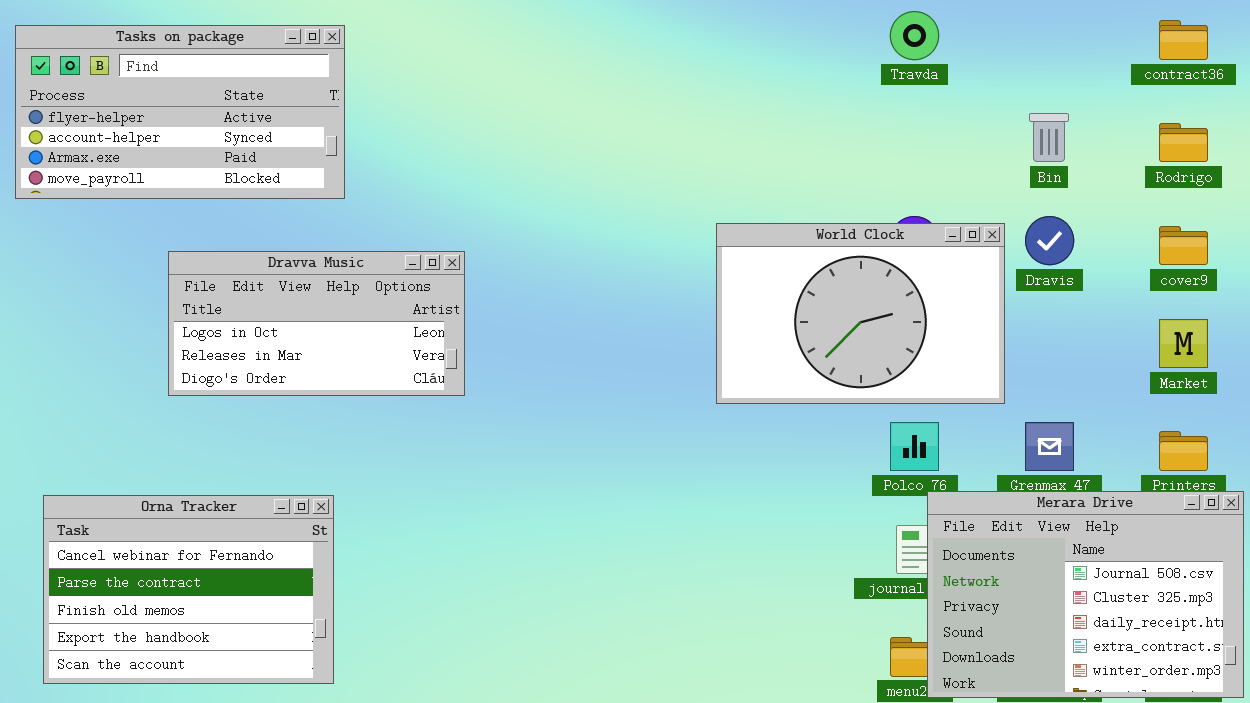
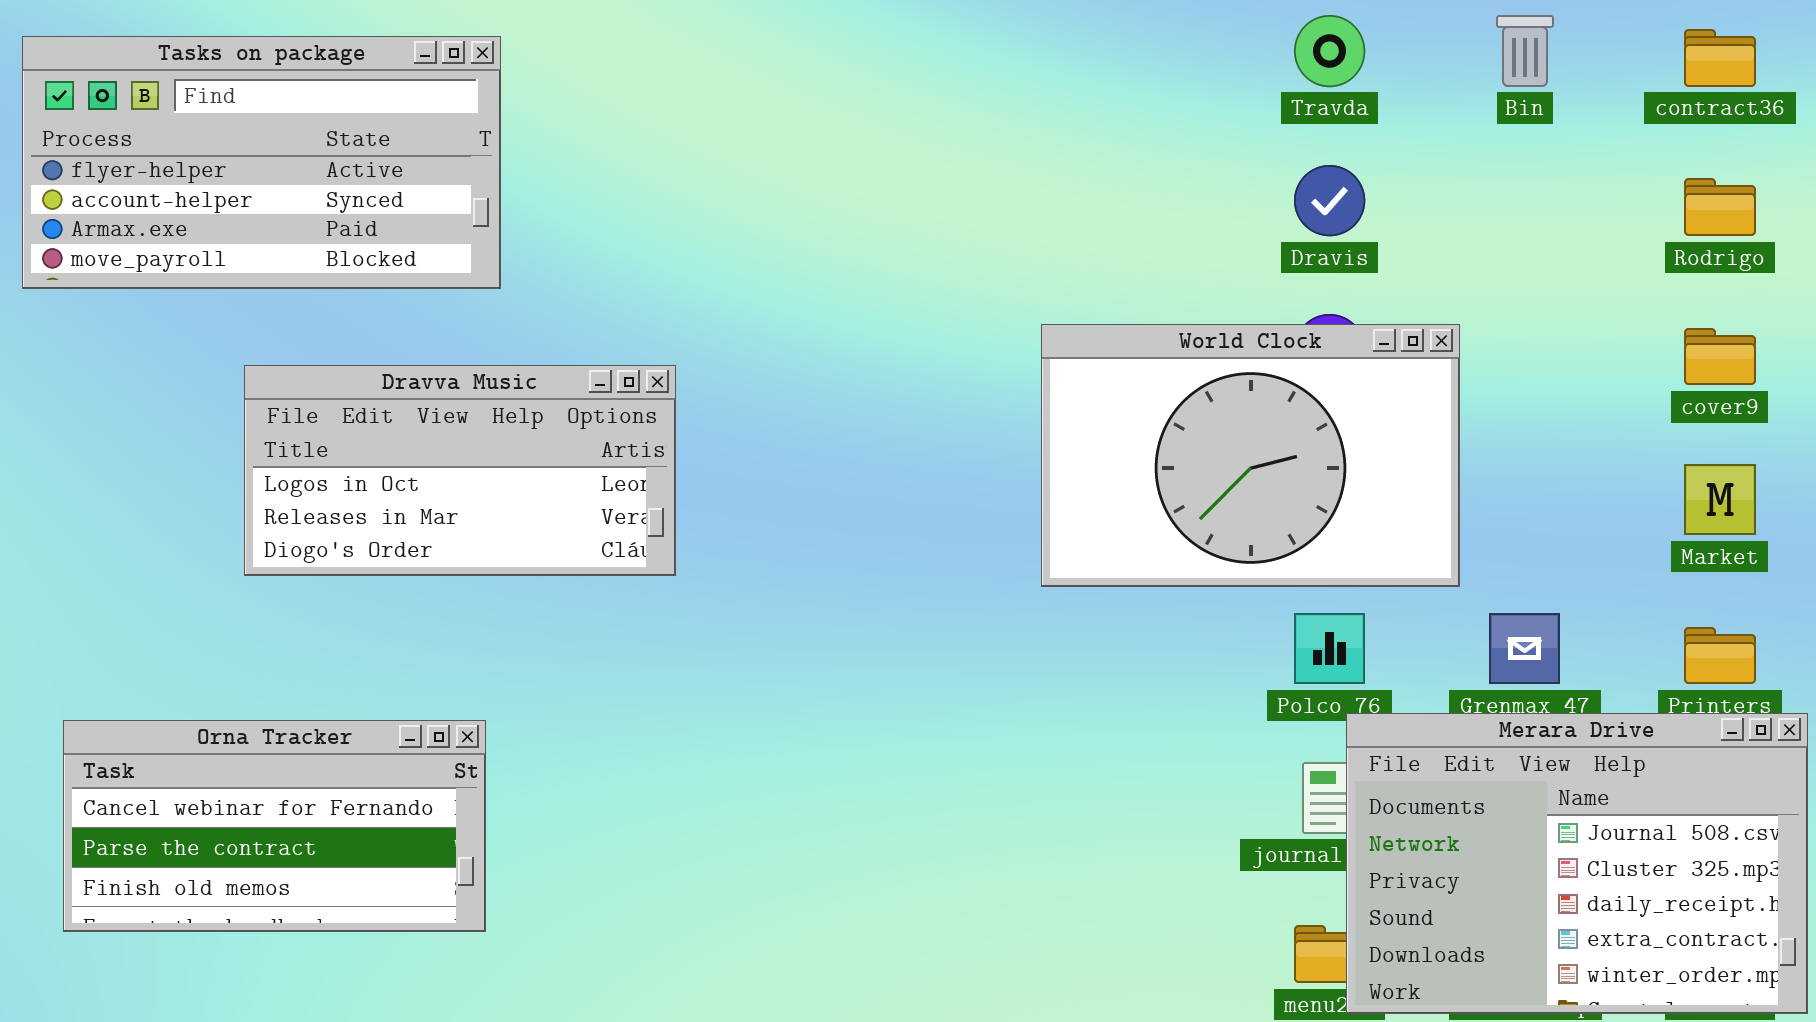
Bin: [1029,113,1069,162] -> [1496,15,1554,87], moved
Dravis: [1025,216,1074,265] -> [1294,165,1365,236], moved
Orna Tracker: [43,495,334,684] -> [63,720,486,932], resized

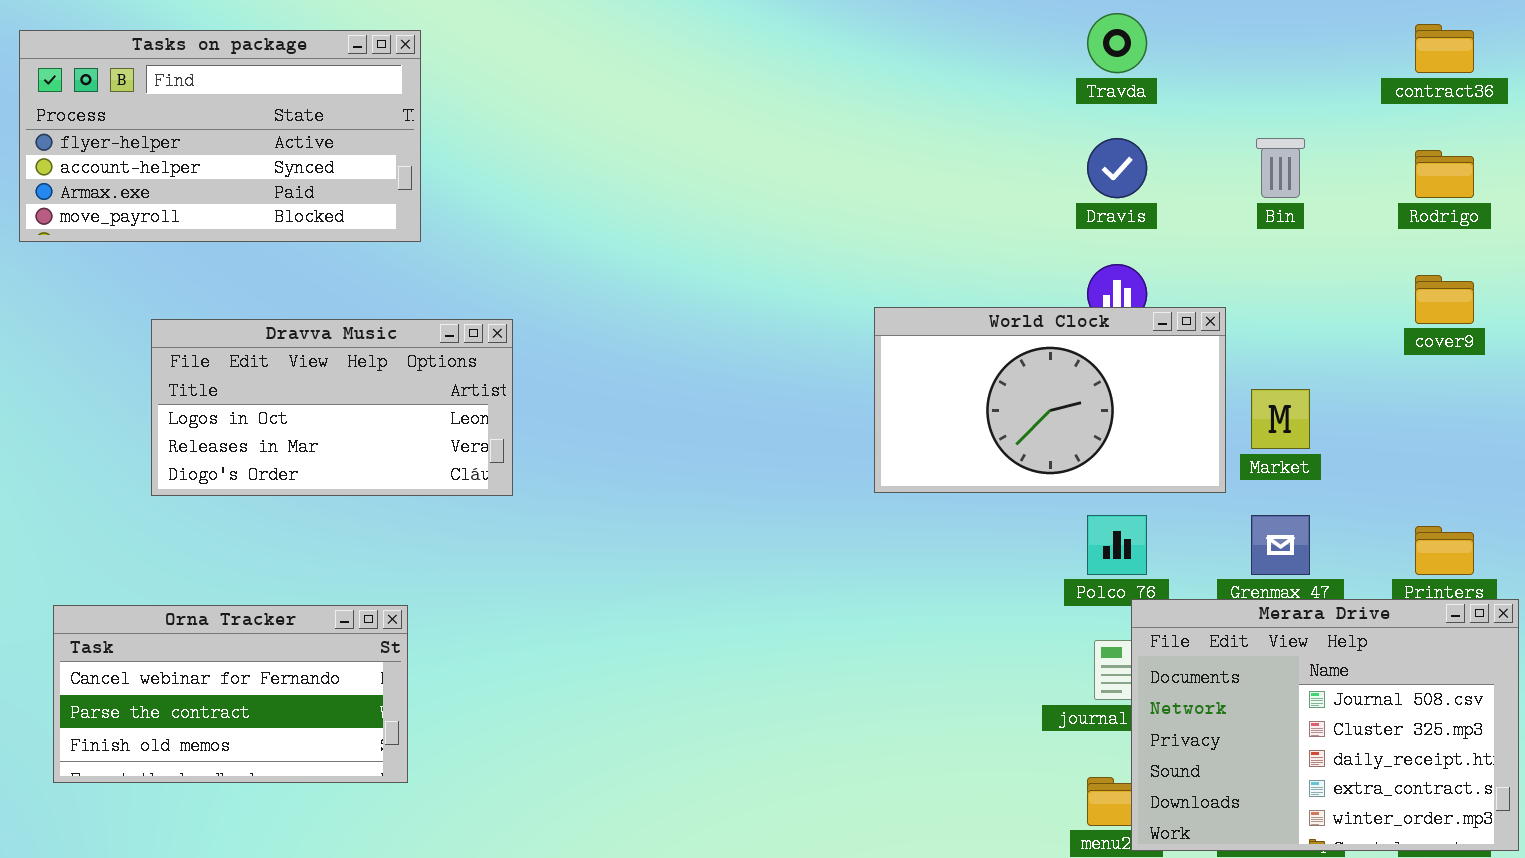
Bin: [1496,15,1554,87] -> [1256,138,1305,198], moved
World Clock: [1041,324,1460,587] -> [874,307,1226,493], resized
Dravva Music: [244,365,676,576] -> [151,319,513,496], moved
Market: [1684,464,1756,535] -> [1251,389,1310,449], moved

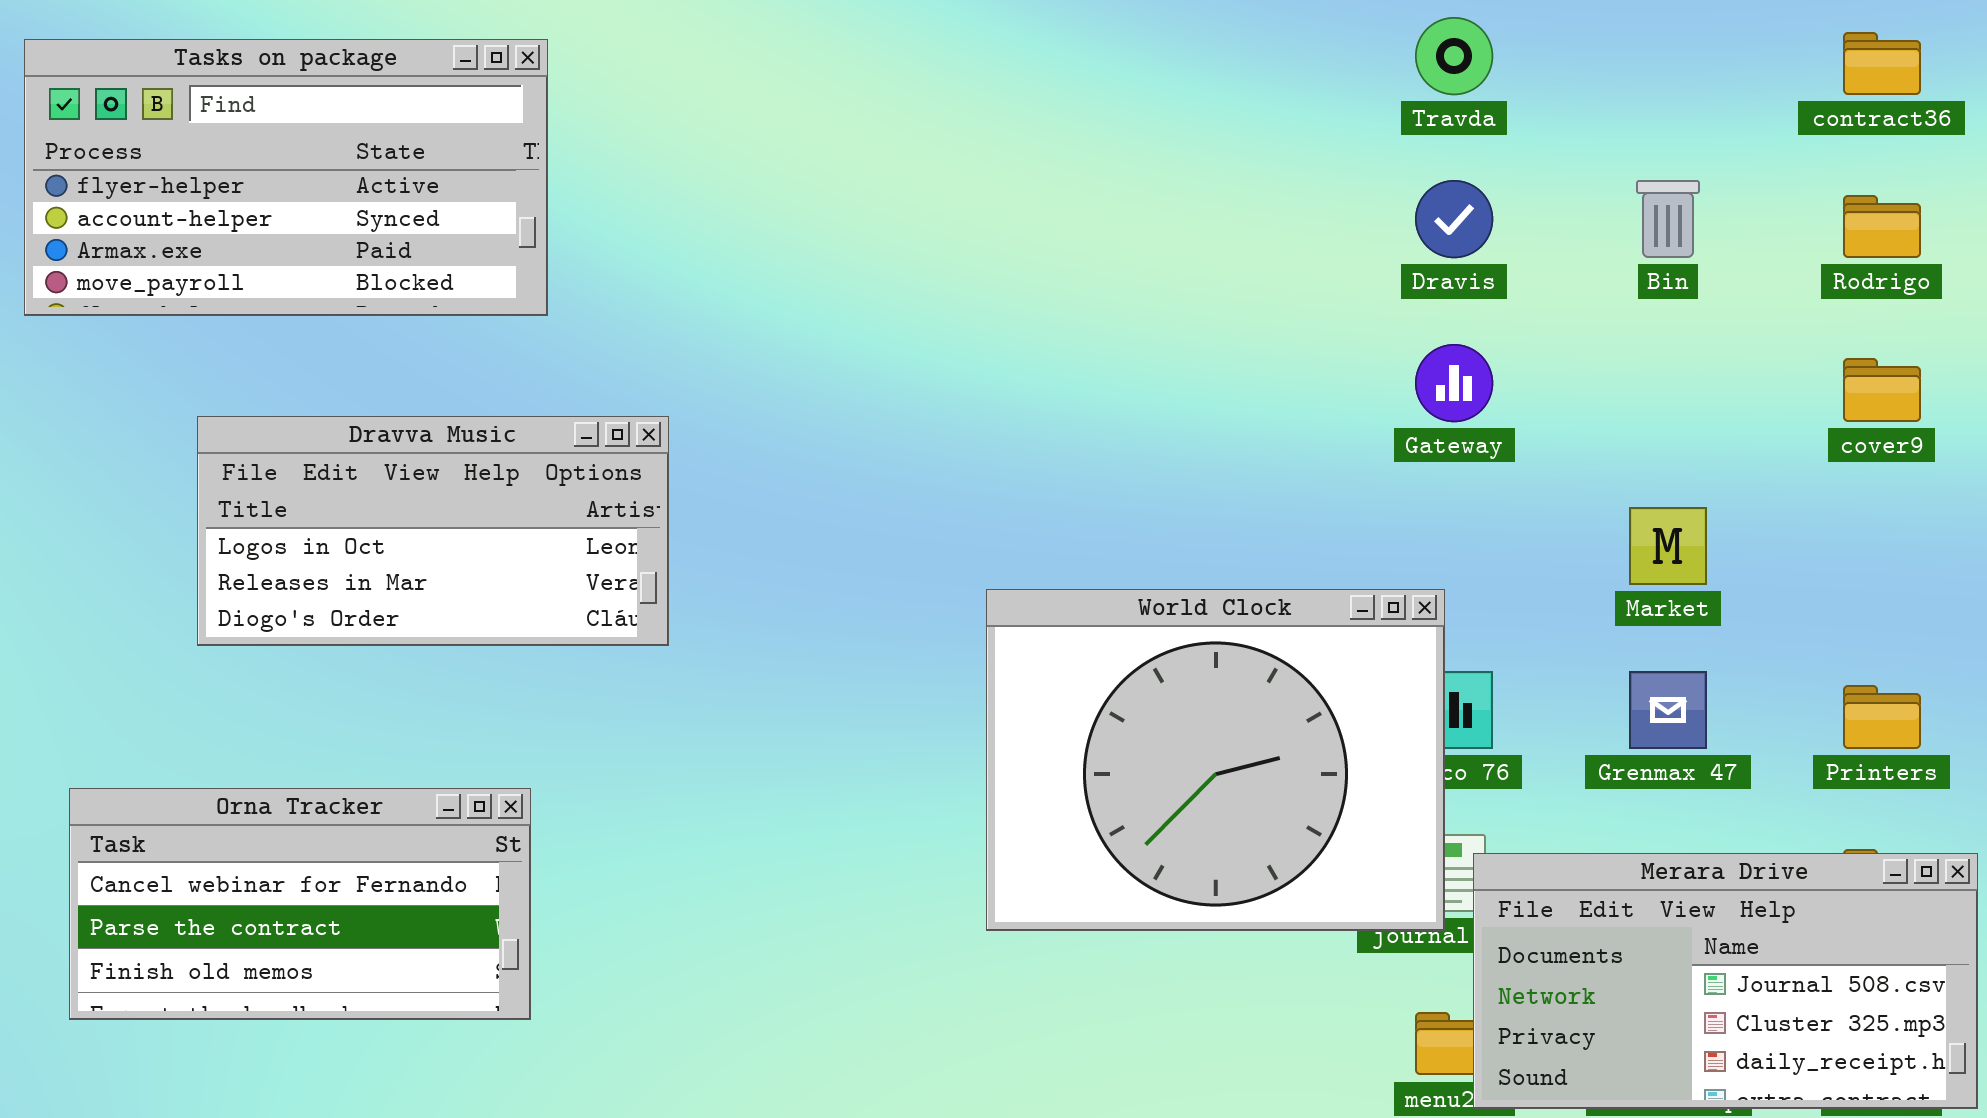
World Clock: [874,307,1226,493] -> [986,589,1445,931], moved, resized
Merara Drive: [1131,599,1519,851] -> [1473,853,1978,1109], resized

